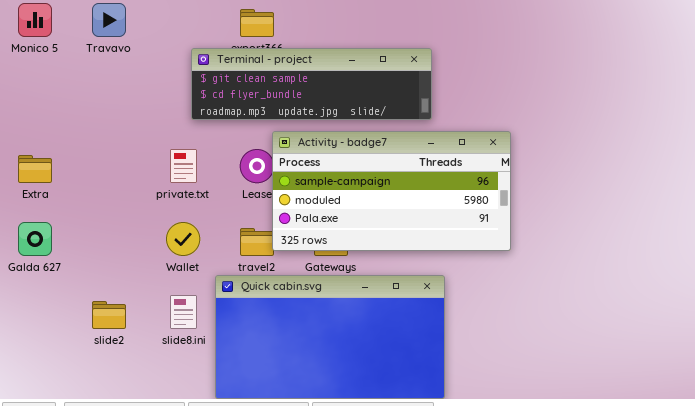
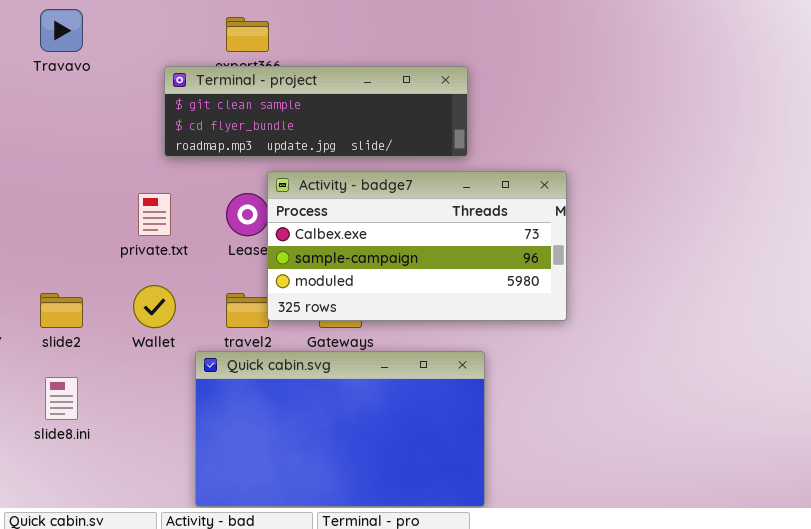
Activity - badge7: [272,131,511,251] -> [267,171,567,321], scrolled up 1 row
slide8.ini: [170,295,197,329] -> [45,377,78,420], moved
slide2: [92,301,126,329] -> [40,293,83,328], moved

